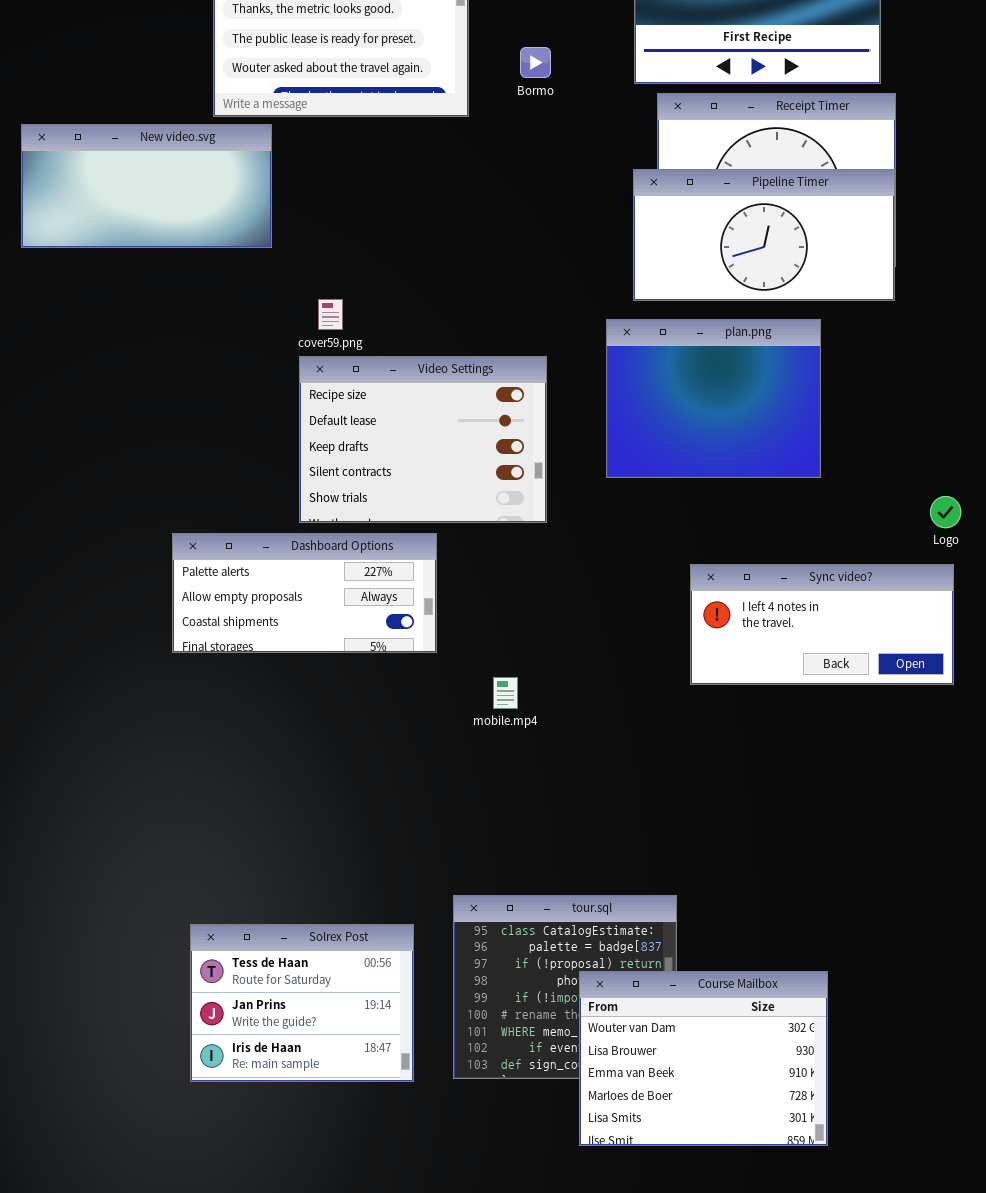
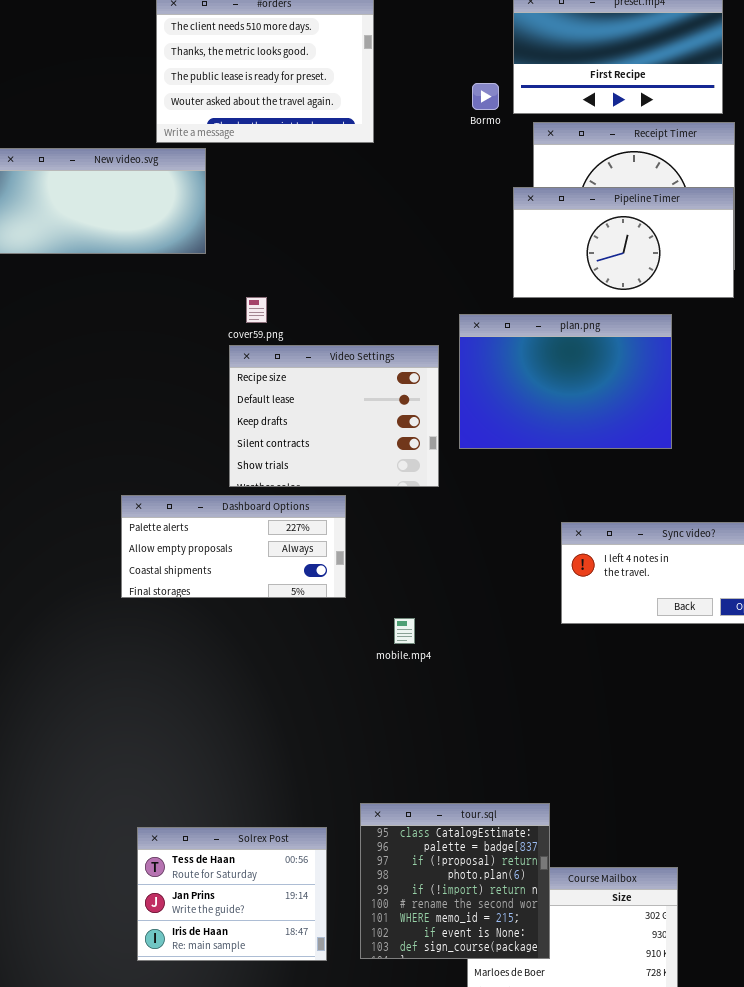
Bormo: [520,47,551,78] -> [472,83,499,110], moved
plan.png: [606,319,821,478] -> [459,314,672,449], resized
tour.sql: [453,895,677,1079] -> [360,803,550,959], raised

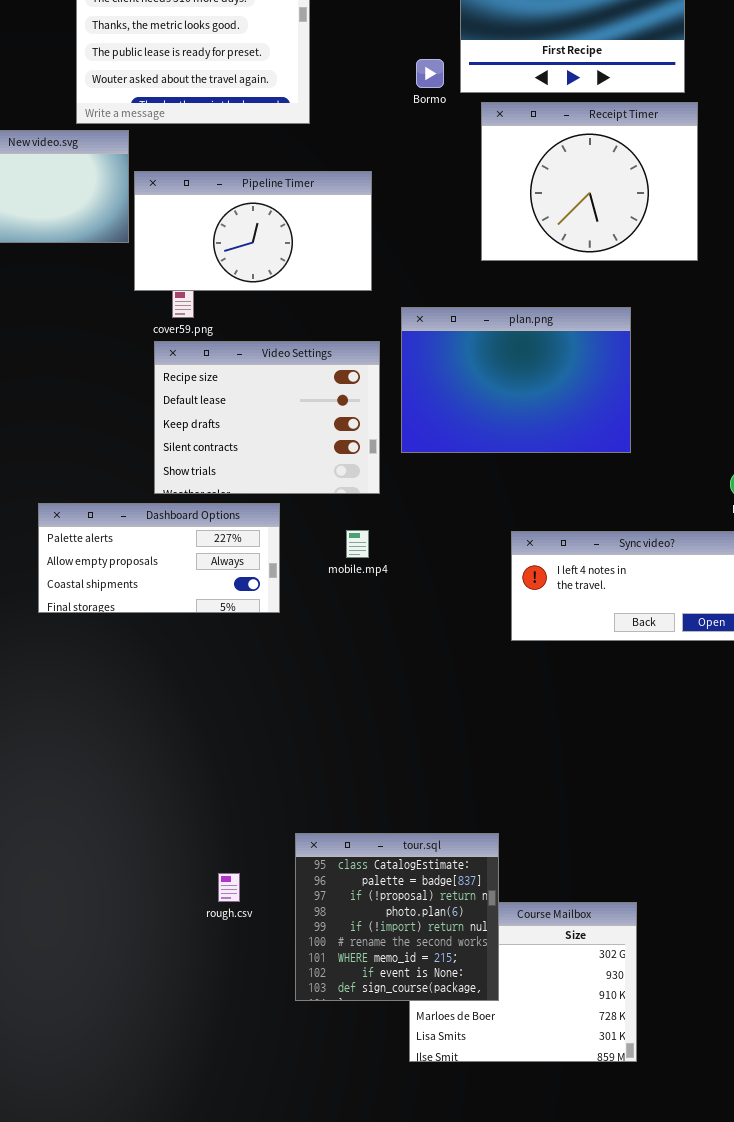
Pipeline Timer: [513,187,734,298] -> [134,171,372,291], moved
mobile.mp4: [394,618,415,644] -> [346,530,369,558], moved
Solrex Post: [137,827,327,961] -> none, closed

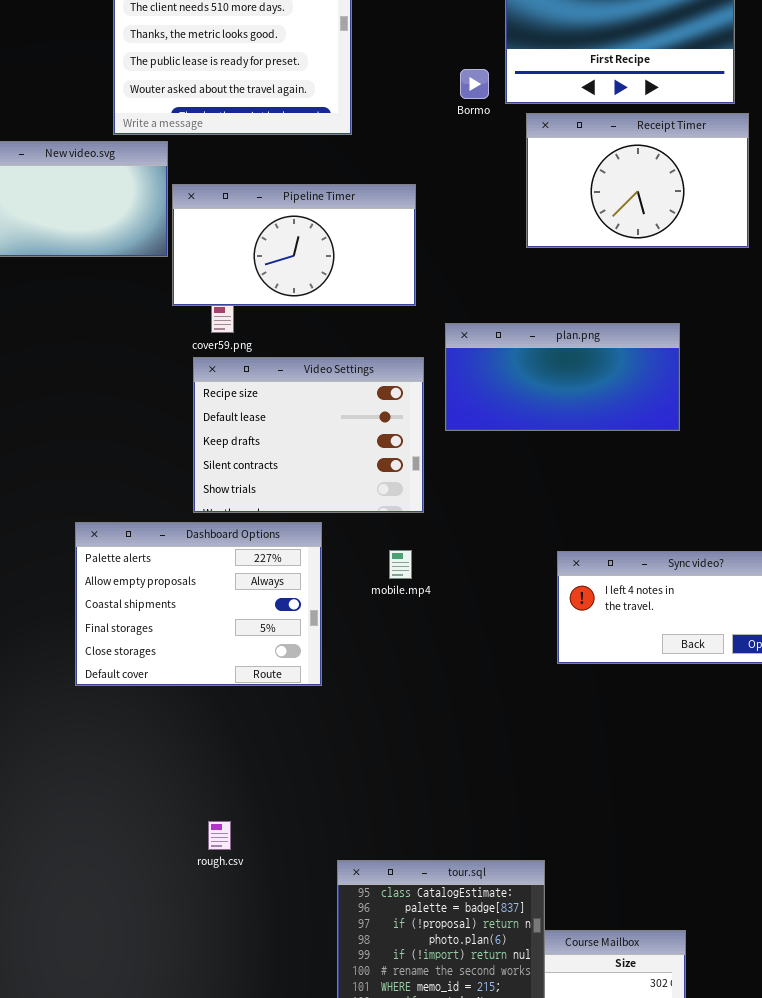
Receipt Timer: [481,102,698,261] -> [526,113,749,248], resized
plan.png: [401,307,631,453] -> [445,323,680,431], resized
Dashboard Options: [38,503,280,613] -> [75,522,322,686], resized
rough.csv: [218,873,240,902] -> [208,821,231,850], moved

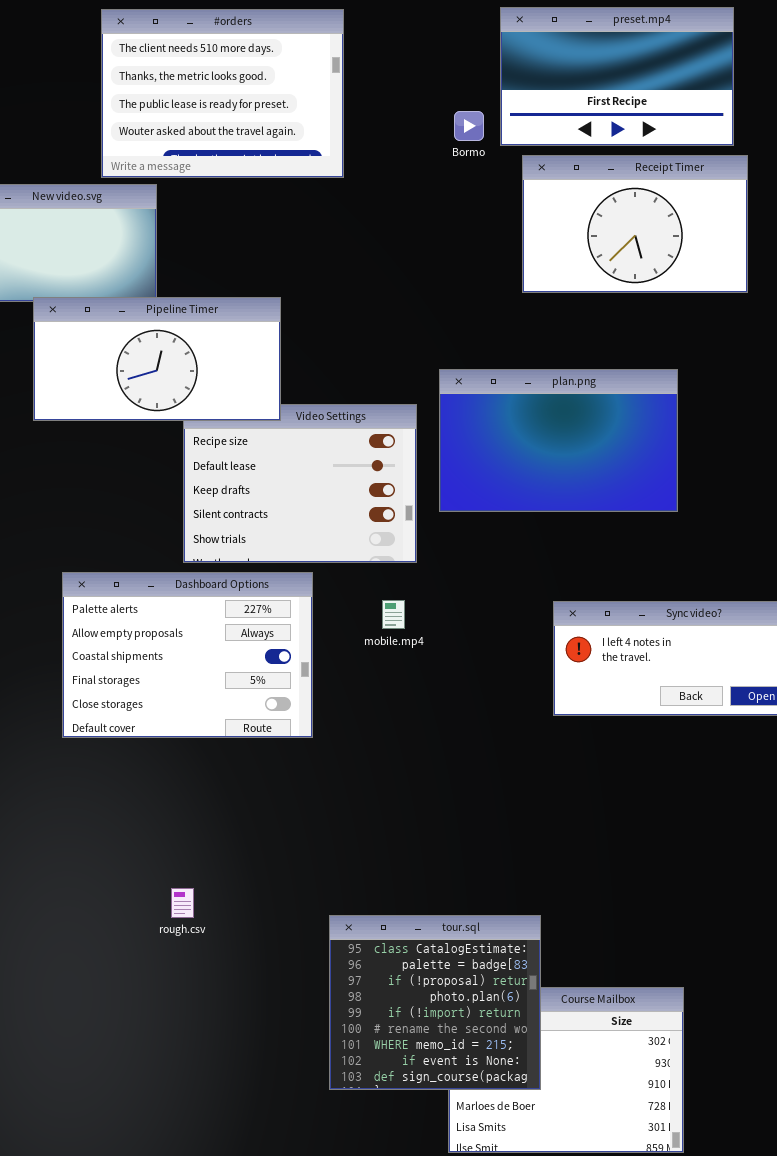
Pipeline Timer: [172,184,416,306] -> [33,297,281,421], moved
plan.png: [445,323,680,431] -> [439,369,678,512], resized
rough.csv: [208,821,231,850] -> [171,888,194,918], moved

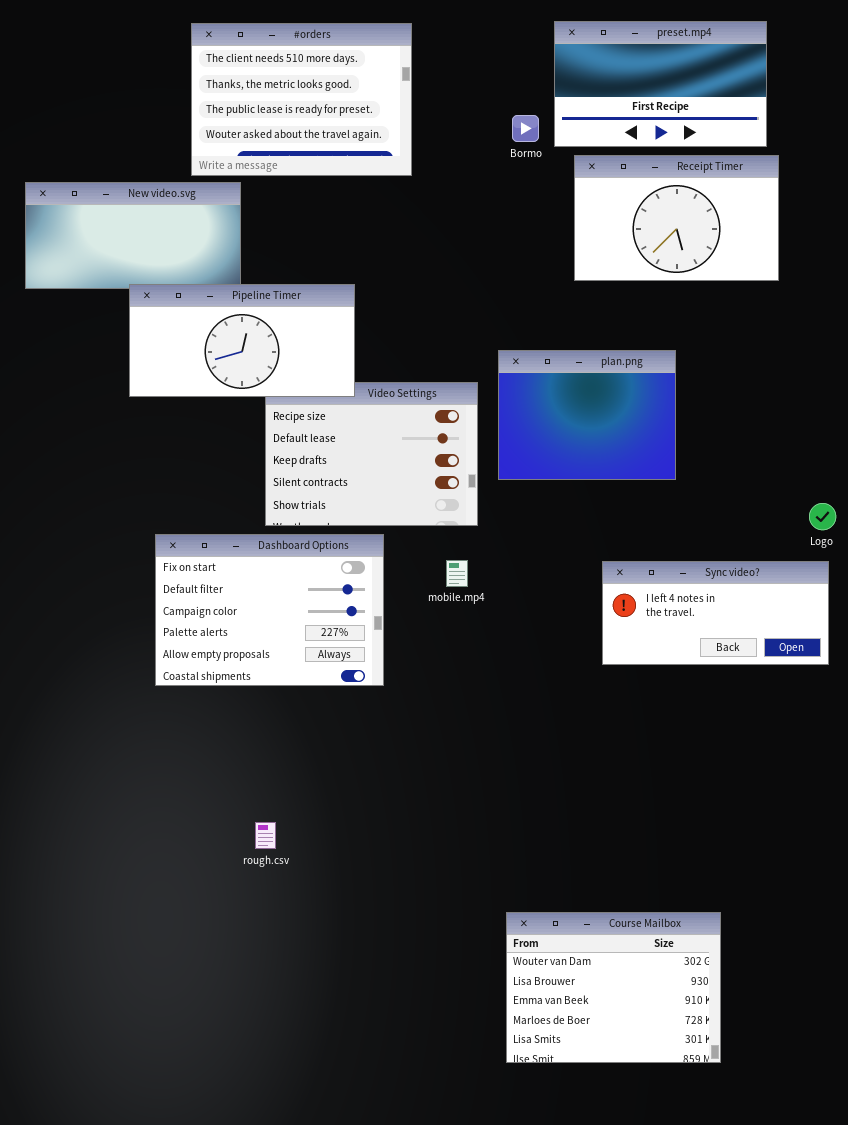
plan.png: [439,369,678,512] -> [498,350,676,480], resized
Dashboard Options: [62,572,313,738] -> [155,534,384,686], scrolled up 3 rows
tour.sql: [329,915,541,1090] -> none, closed

